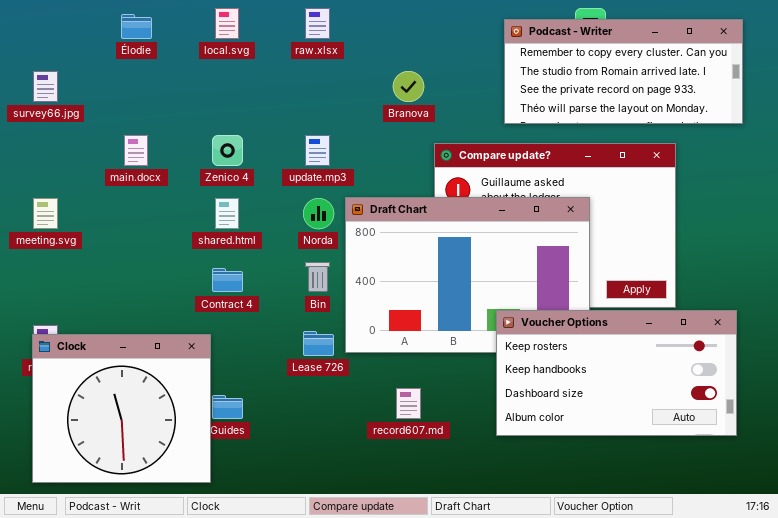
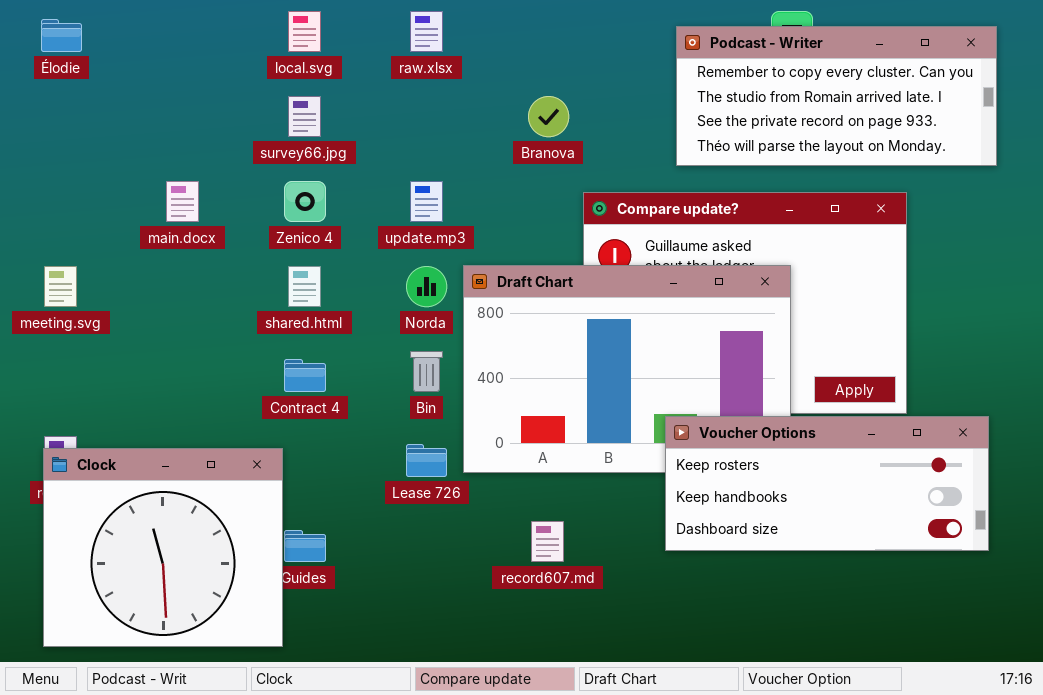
Élodie: [121,14,152,39] -> [41,19,82,52], moved
survey66.jpg: [33,71,58,102] -> [288,96,321,137], moved
Voucher Options: [496,310,737,436] -> [665,416,989,551], resized

